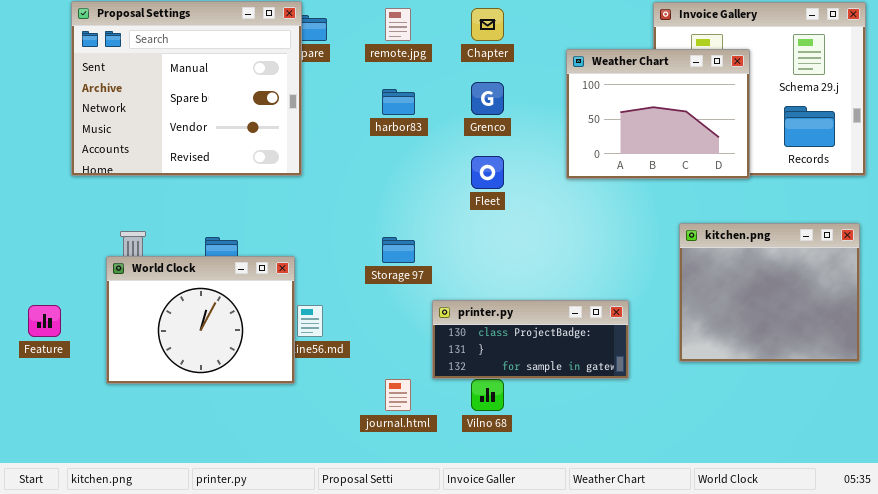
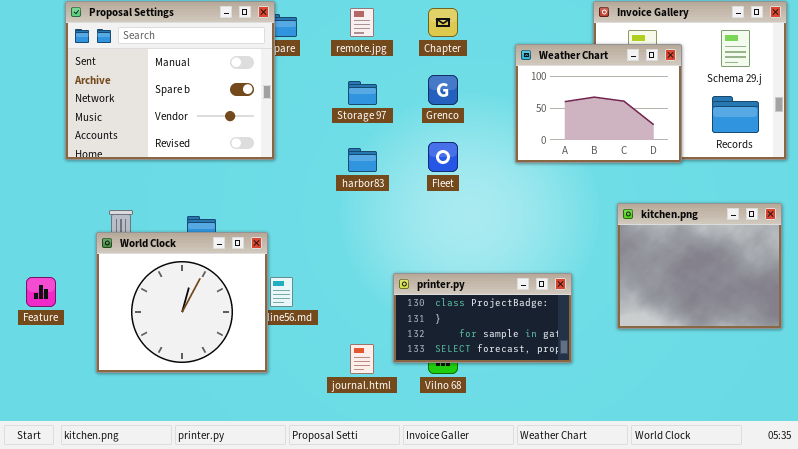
harbor83: [382,89,415,115] -> [348,148,377,172], moved
Storage 97: [382,237,415,263] -> [348,81,377,105], moved
World Clock: [106,256,295,384] -> [96,232,268,373], resized
printer.py: [432,300,629,379] -> [393,273,572,363], resized

